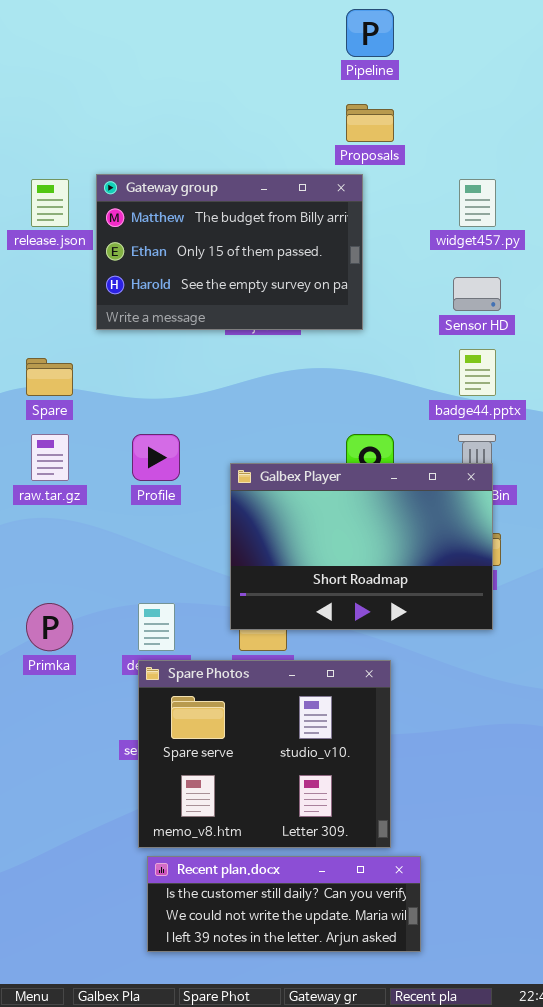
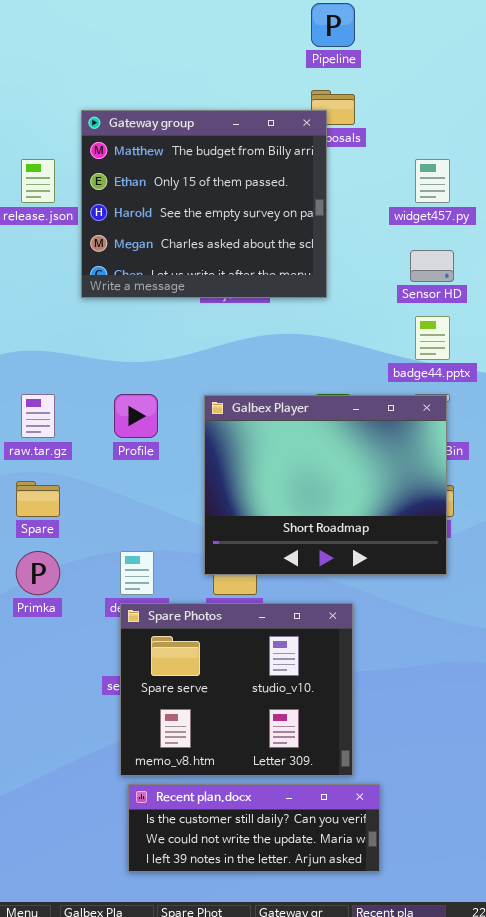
Gateway group: [96,174,363,330] -> [81,110,327,298], resized
Spare: [26,358,73,396] -> [16,481,60,517], moved
Galbex Player: [230,463,493,630] -> [204,395,447,575], resized

